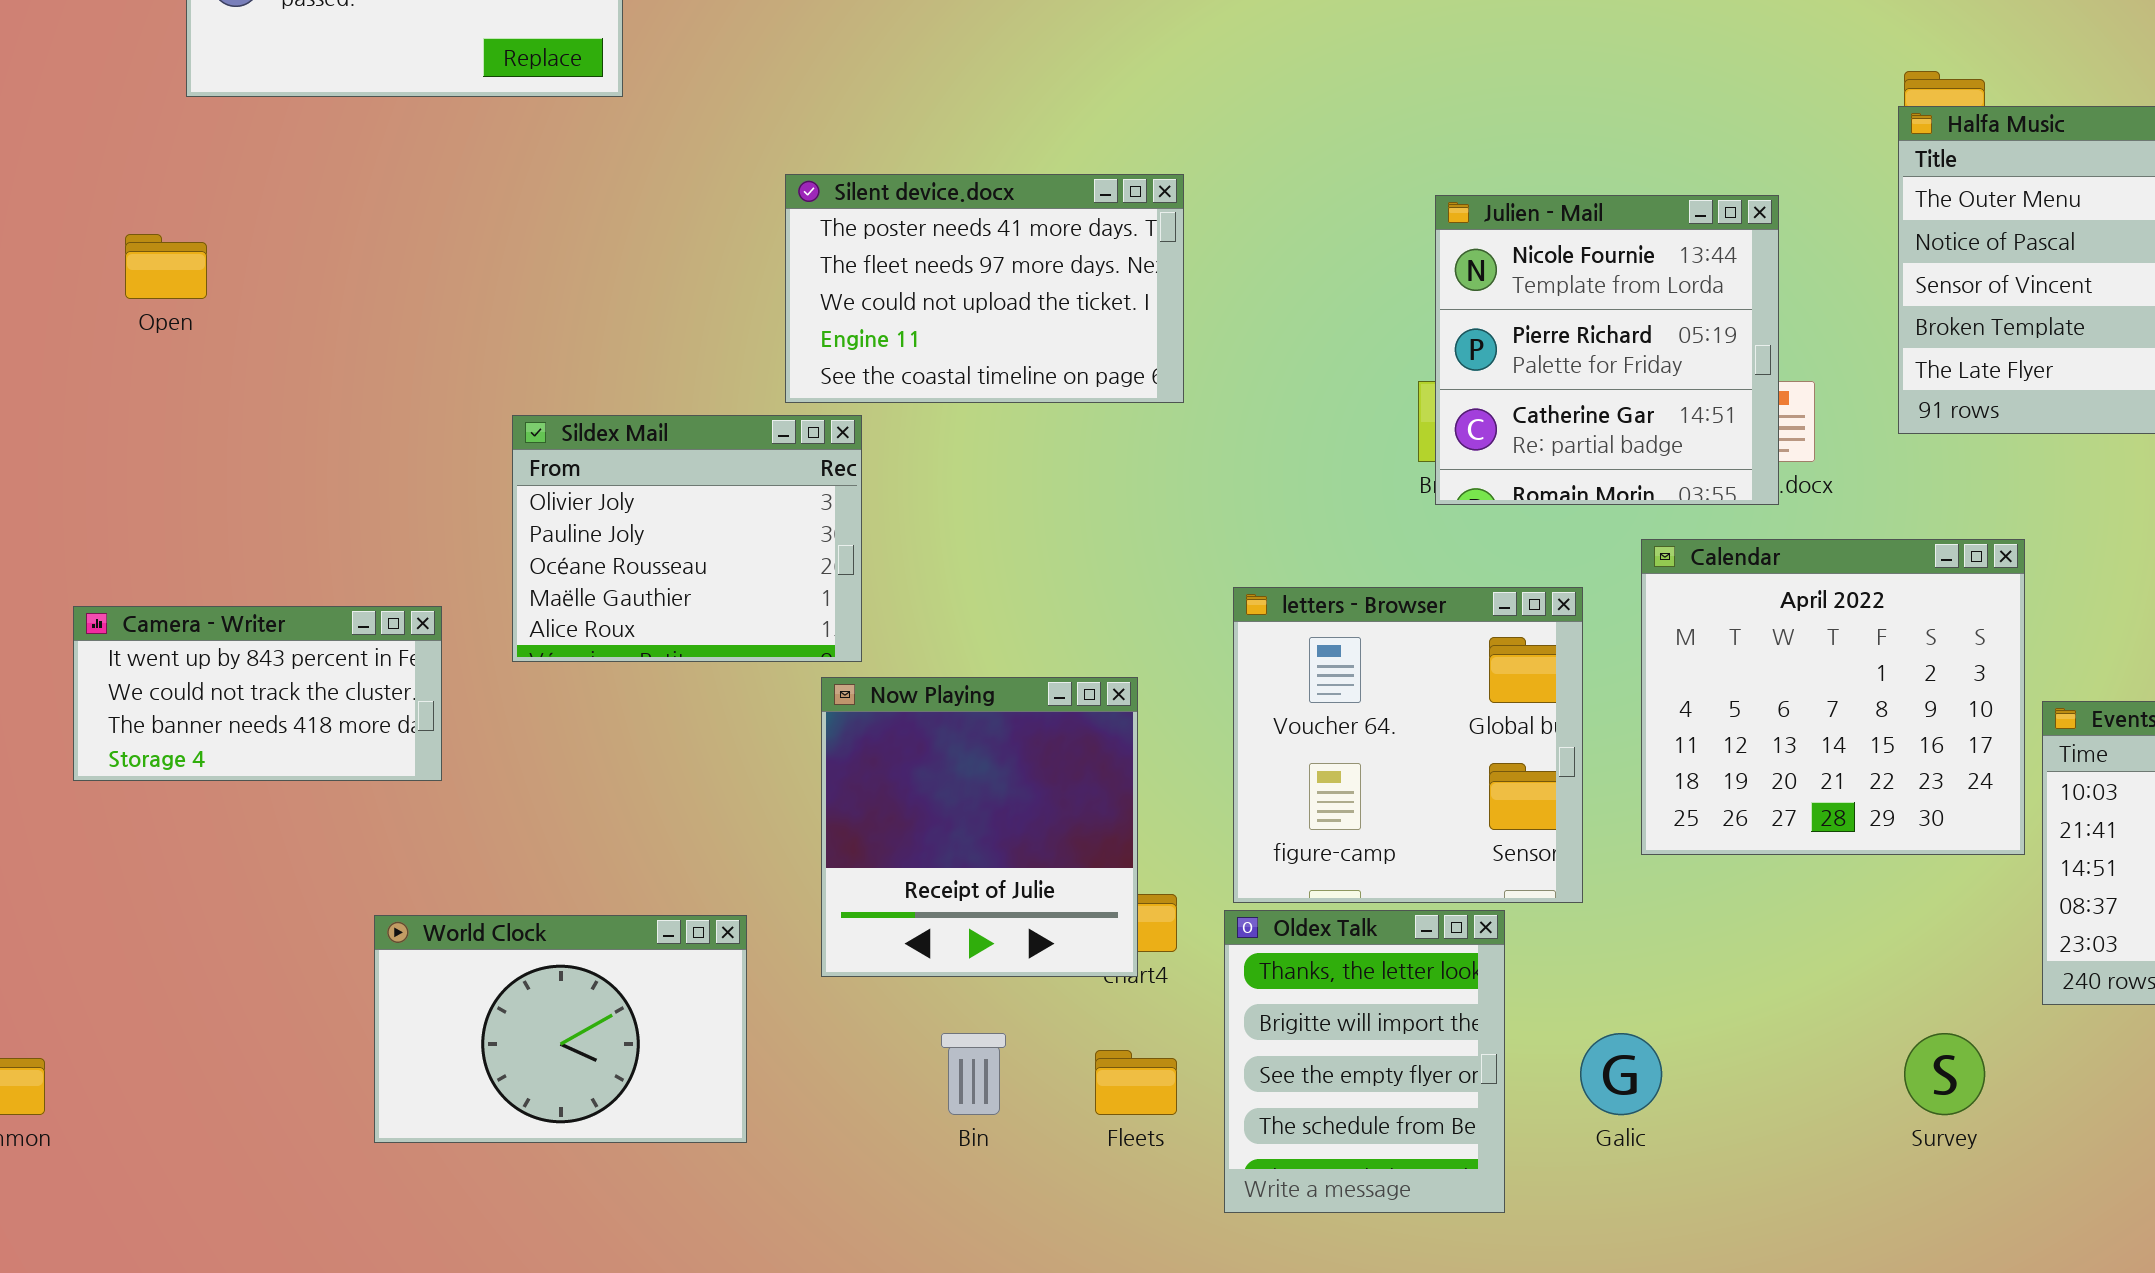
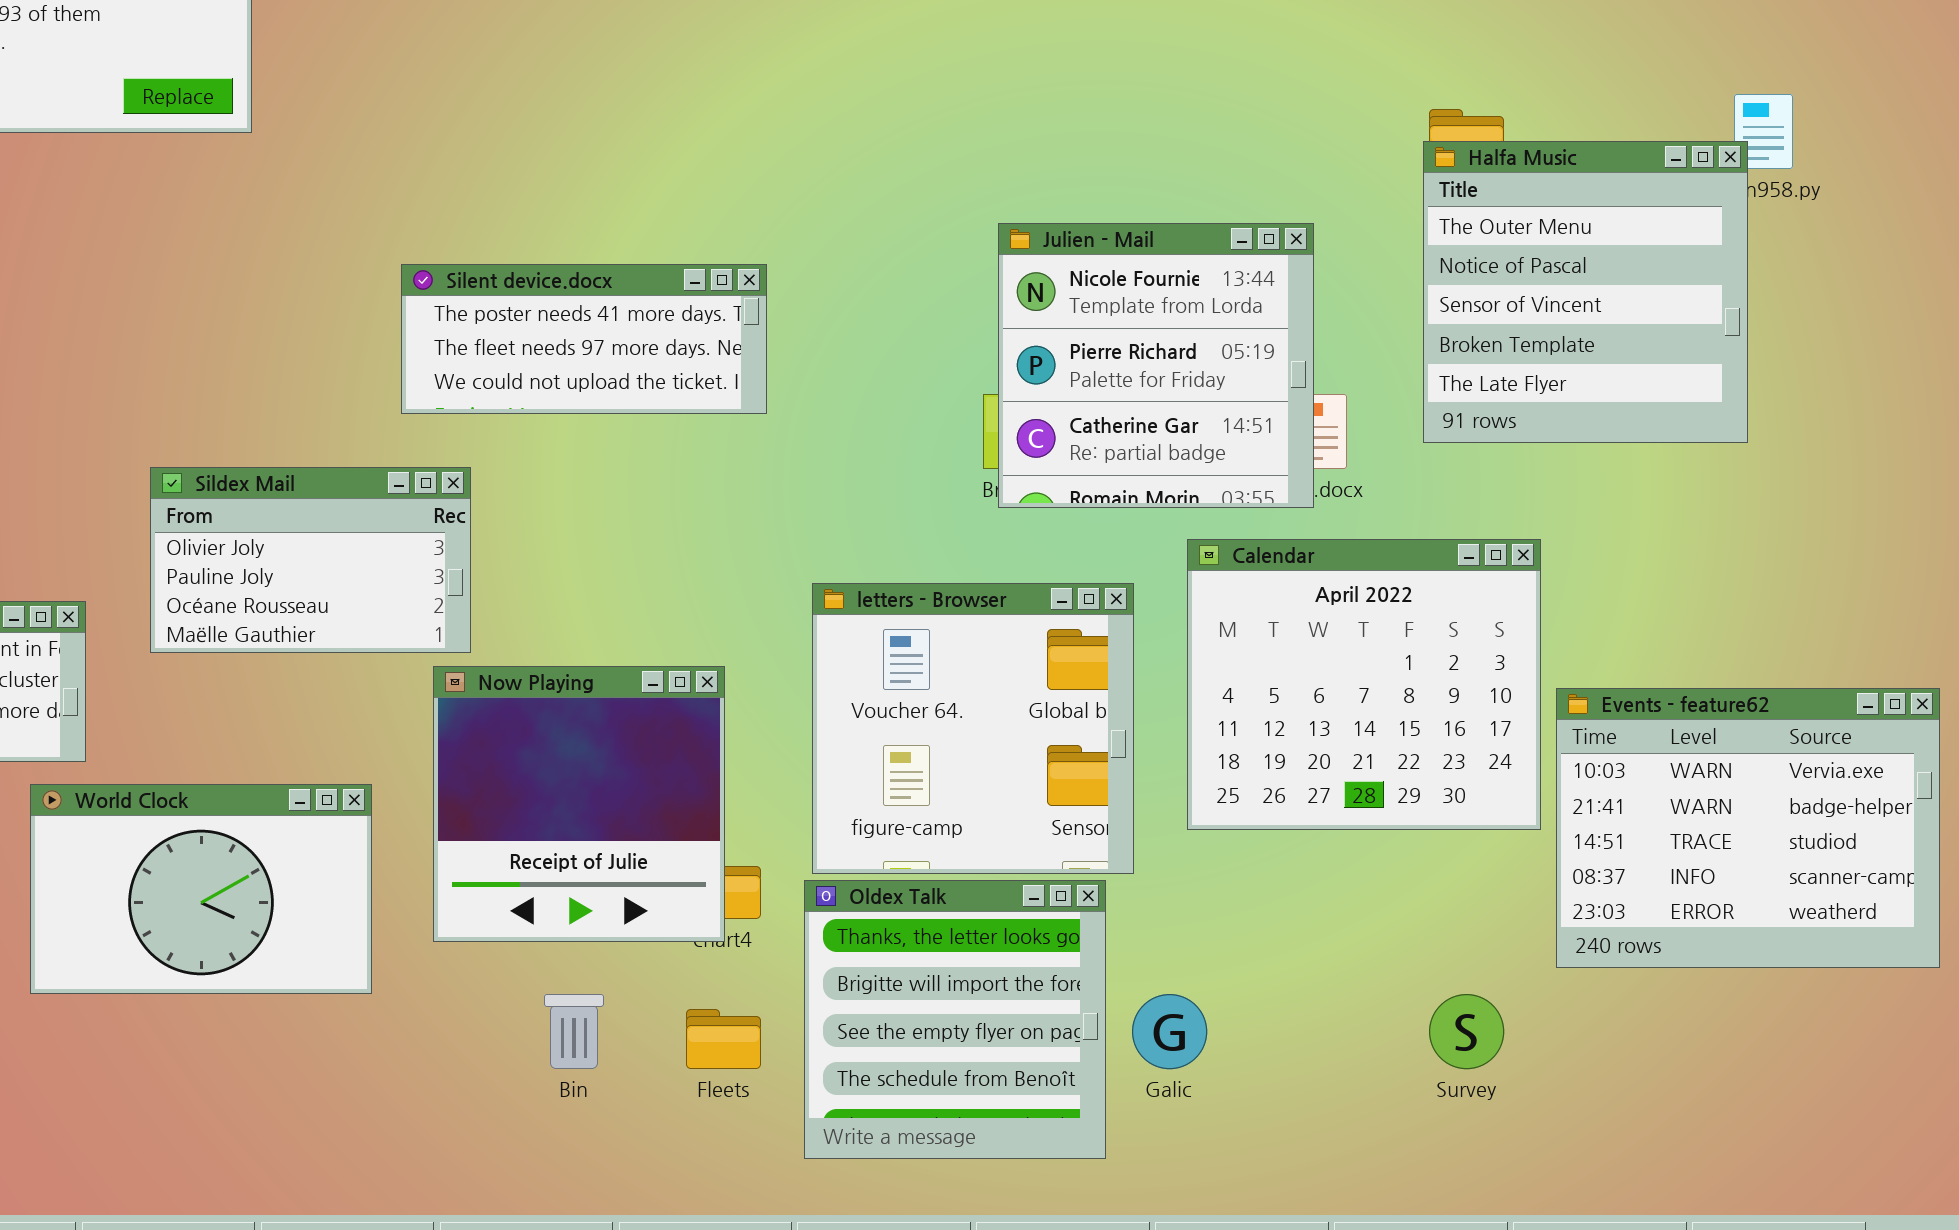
Silent device.docx: [785,174,1184,403] -> [401,264,767,414], resized
Sildex Mail: [512,415,862,662] -> [150,467,471,653], resized
Oldex Talk: [1224,910,1505,1213] -> [804,880,1106,1159], resized
World Clock: [374,915,747,1143] -> [30,784,372,994], moved

